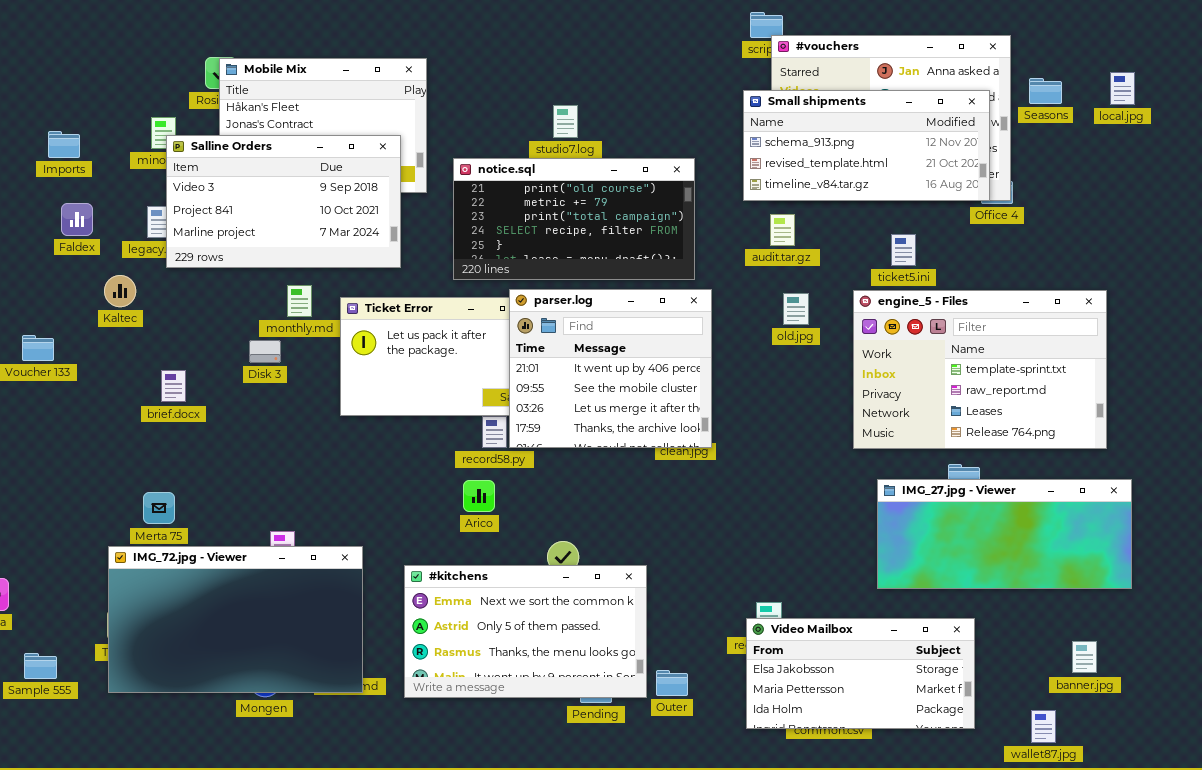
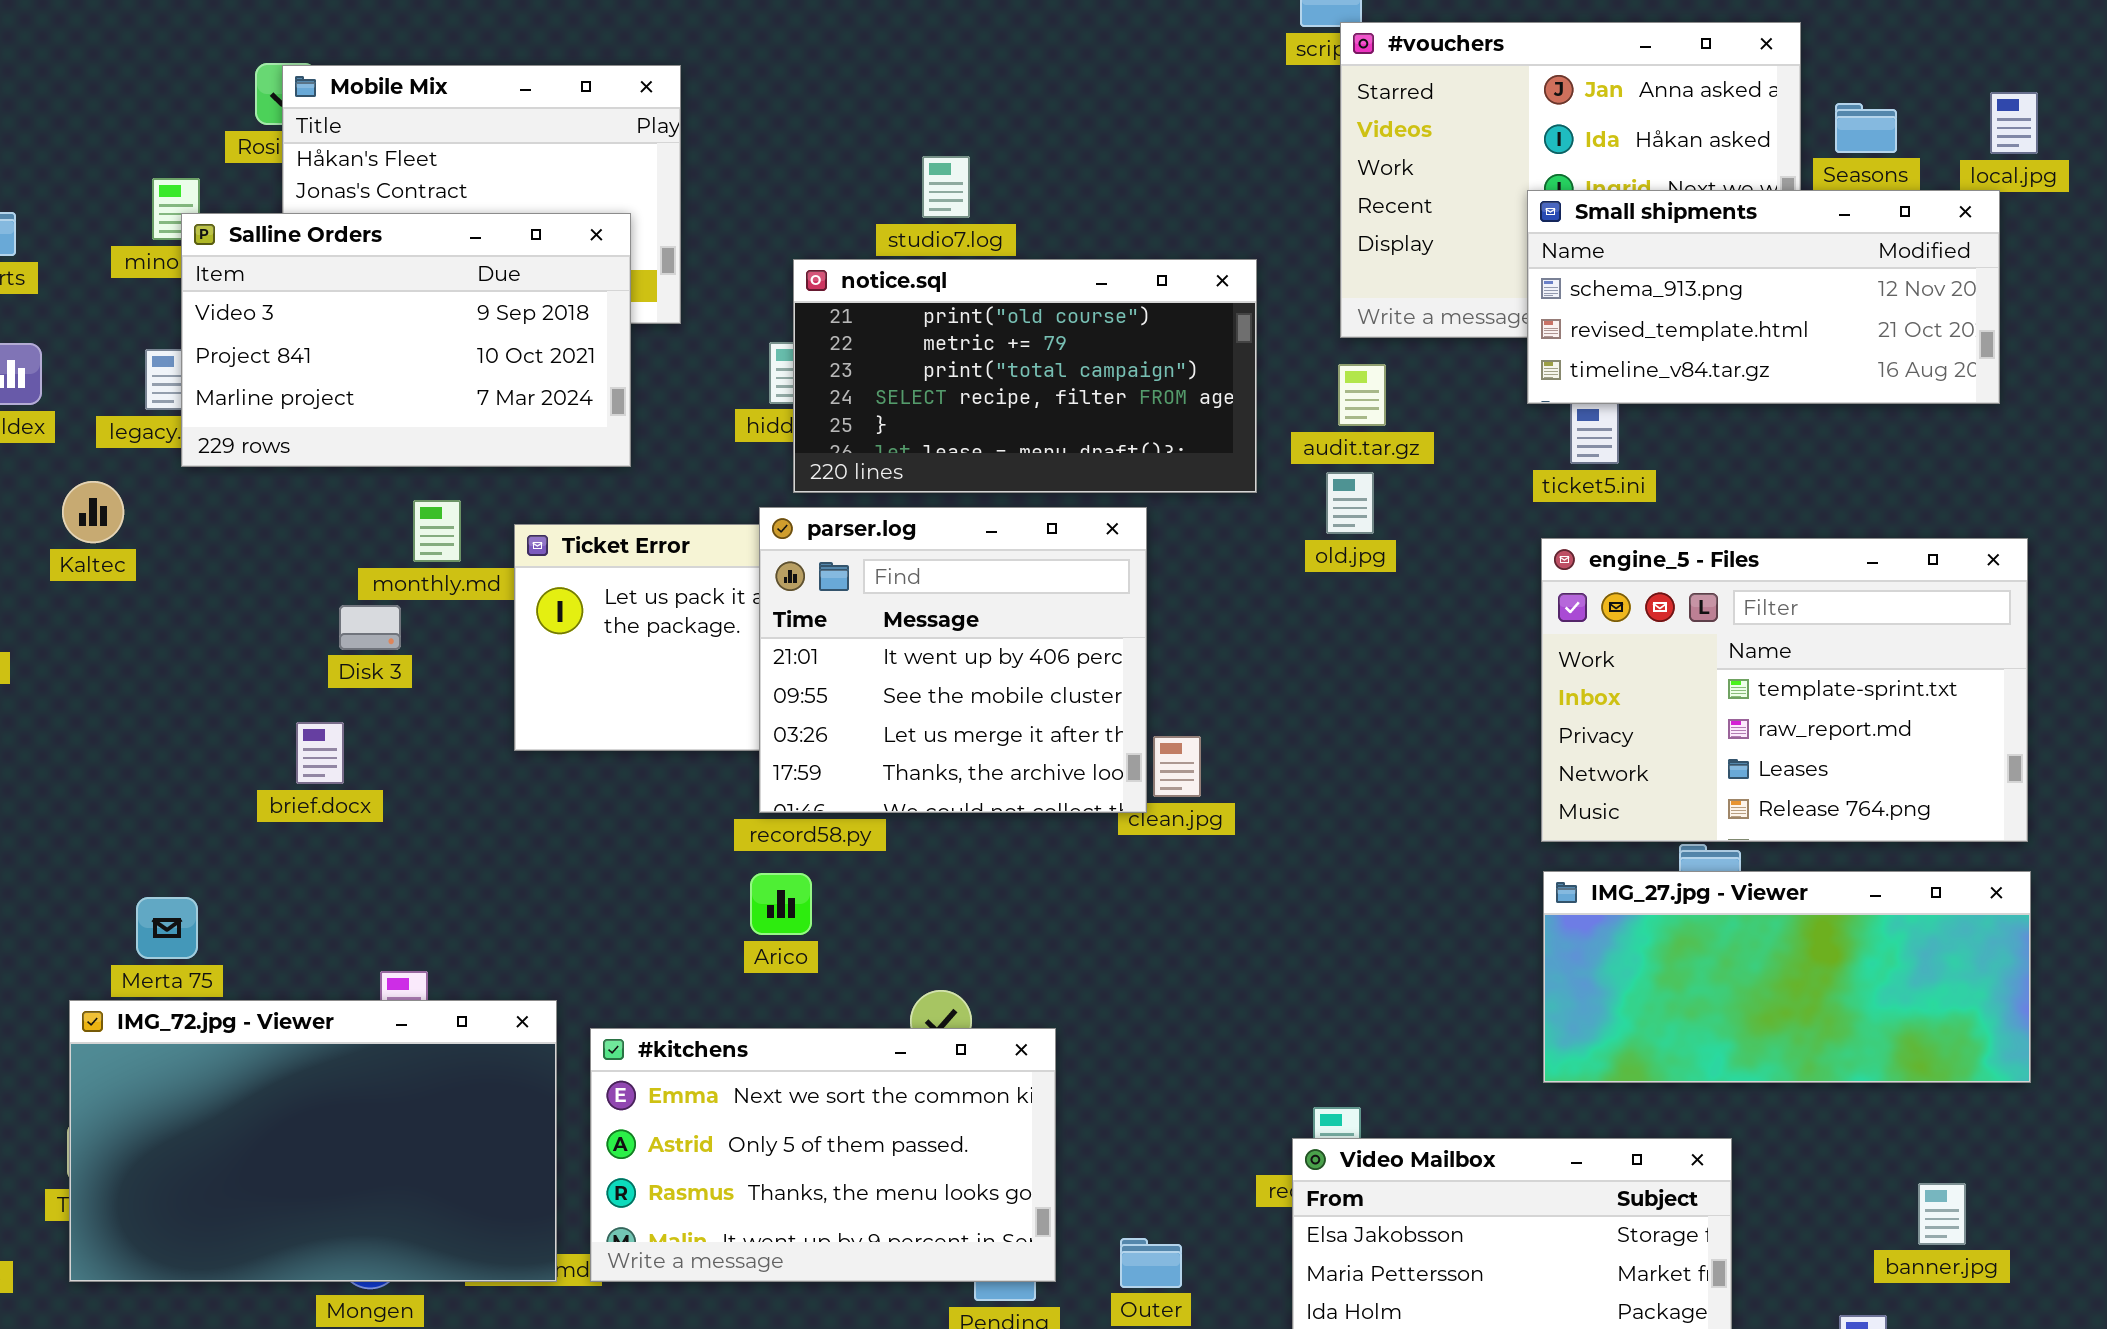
Small shipments: [743,90,990,201] -> [1527,190,2000,404], moved
notice.sql: [453,158,695,280] -> [793,259,1257,493], moved
parser.log: [509,289,712,448] -> [759,507,1147,813], moved
engine_5 - Files: [853,290,1107,449] -> [1541,538,2028,842], moved
old.jpg: [783,293,809,325] -> [1326,472,1374,534], moved
brief.docx: [161,370,186,402] -> [296,722,344,784], moved
#kitchens: [404,565,647,698] -> [590,1028,1056,1282], moved

